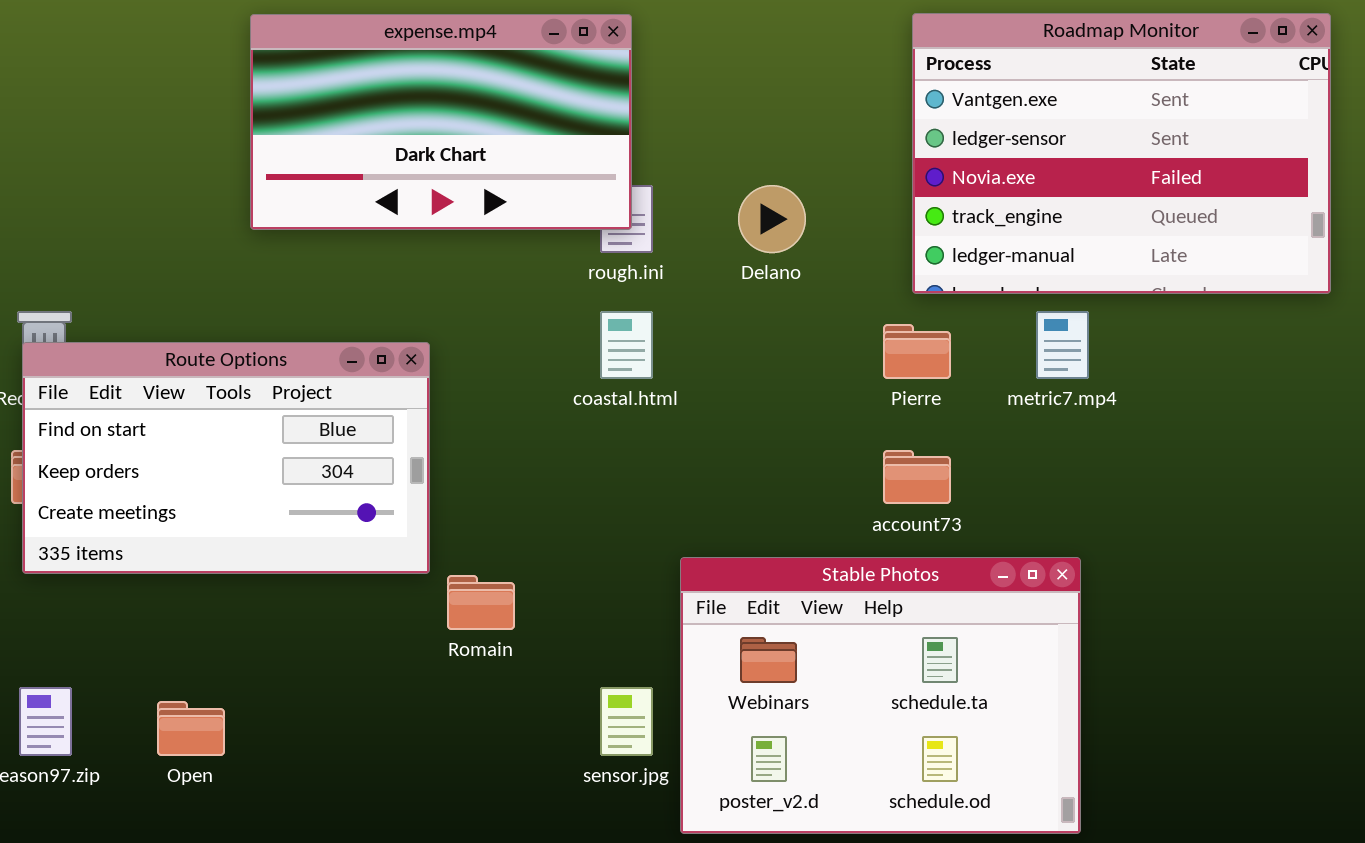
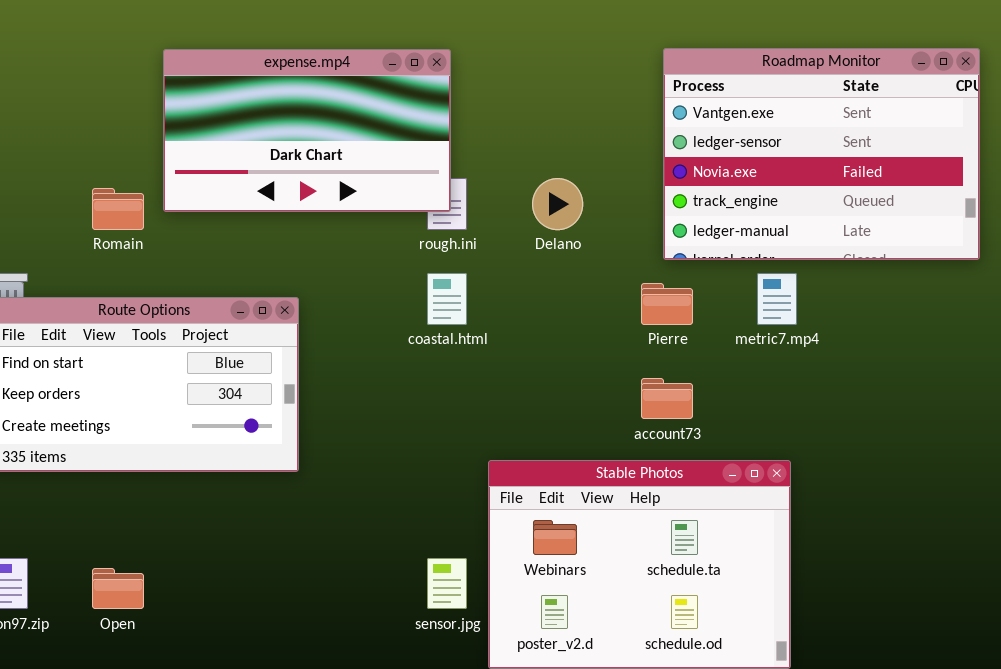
Romain: [447,575,515,630] -> [92,188,144,230], moved

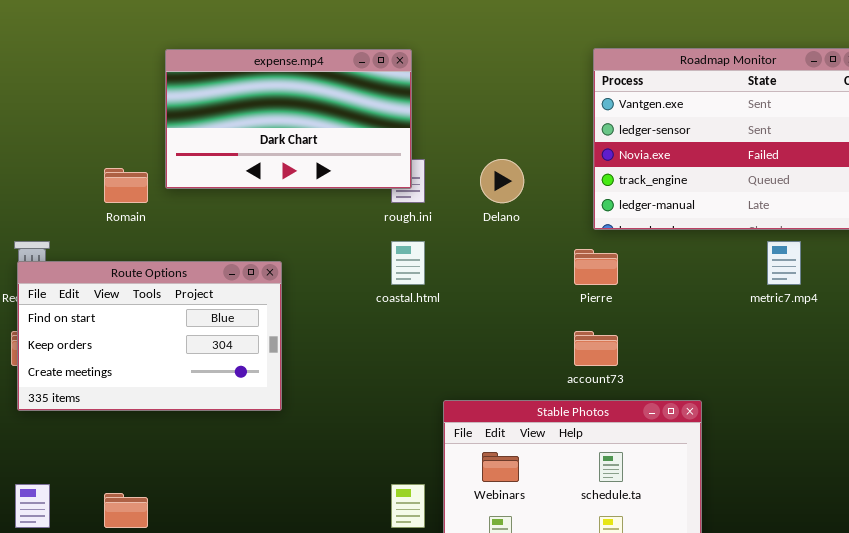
metric7.mp4: [757,273,797,325] -> [767,241,801,285], moved

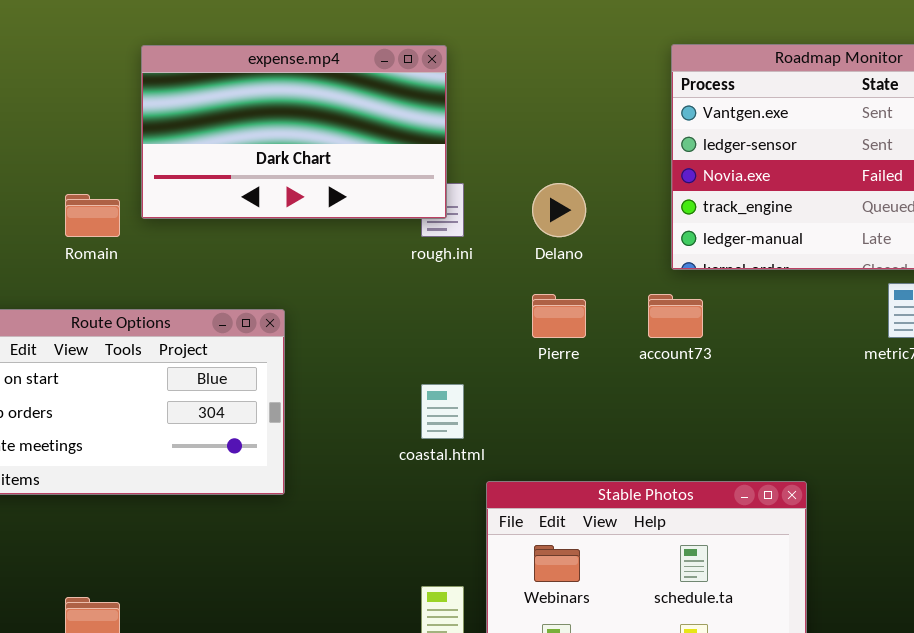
coastal.html: [391,241,425,285] -> [421,384,464,439], moved
Pierre: [574,249,618,285] -> [532,294,586,338], moved
account73: [574,331,618,366] -> [648,294,703,338], moved

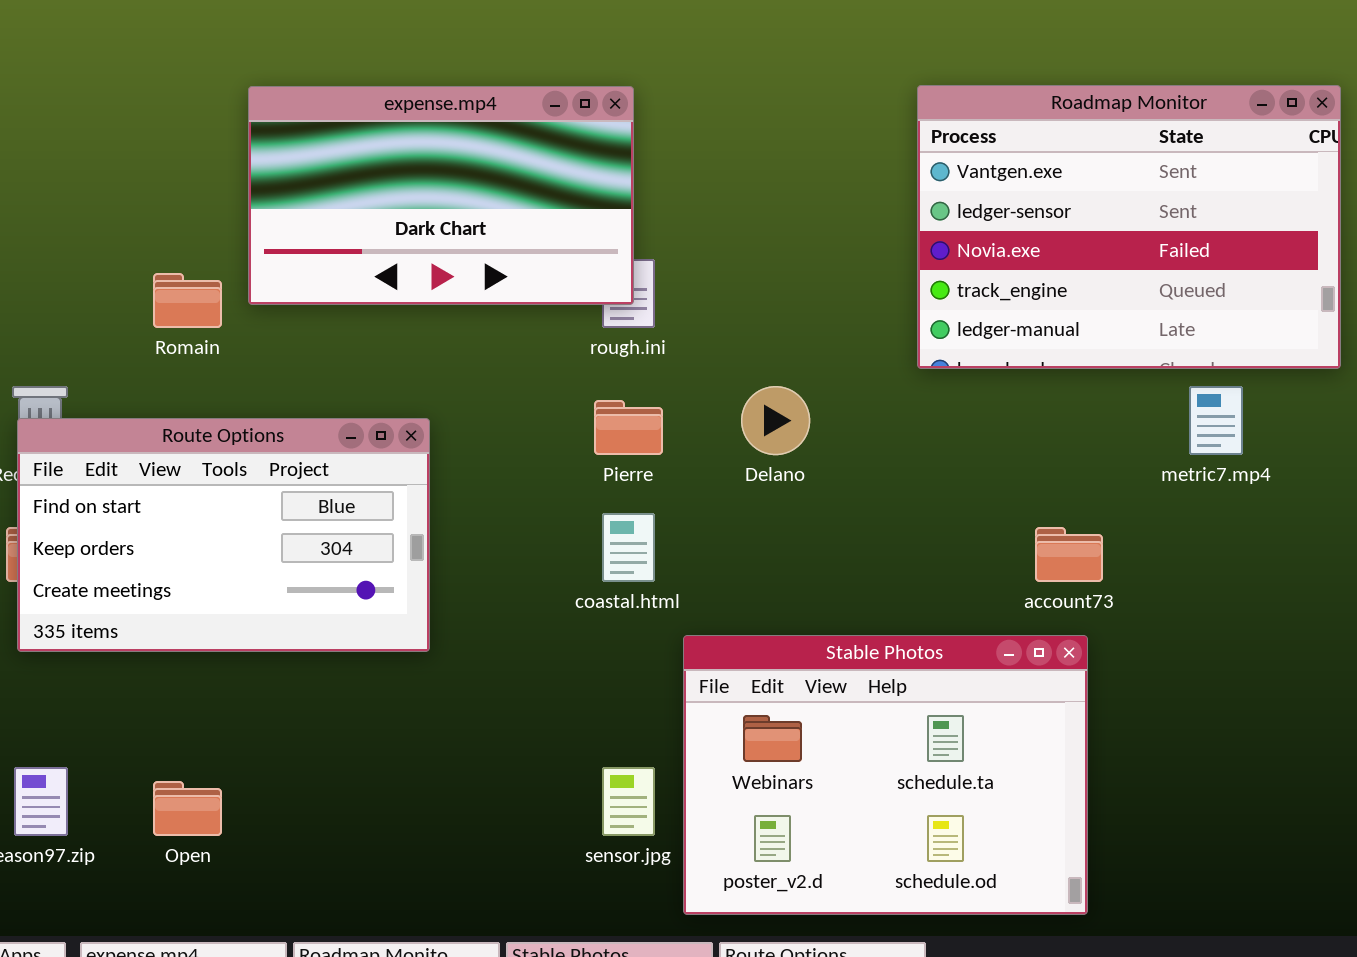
Delano: [532,183,586,237] -> [741,386,810,455], moved
Pierre: [532,294,586,338] -> [594,400,663,455], moved
account73: [648,294,703,338] -> [1035,527,1103,582], moved

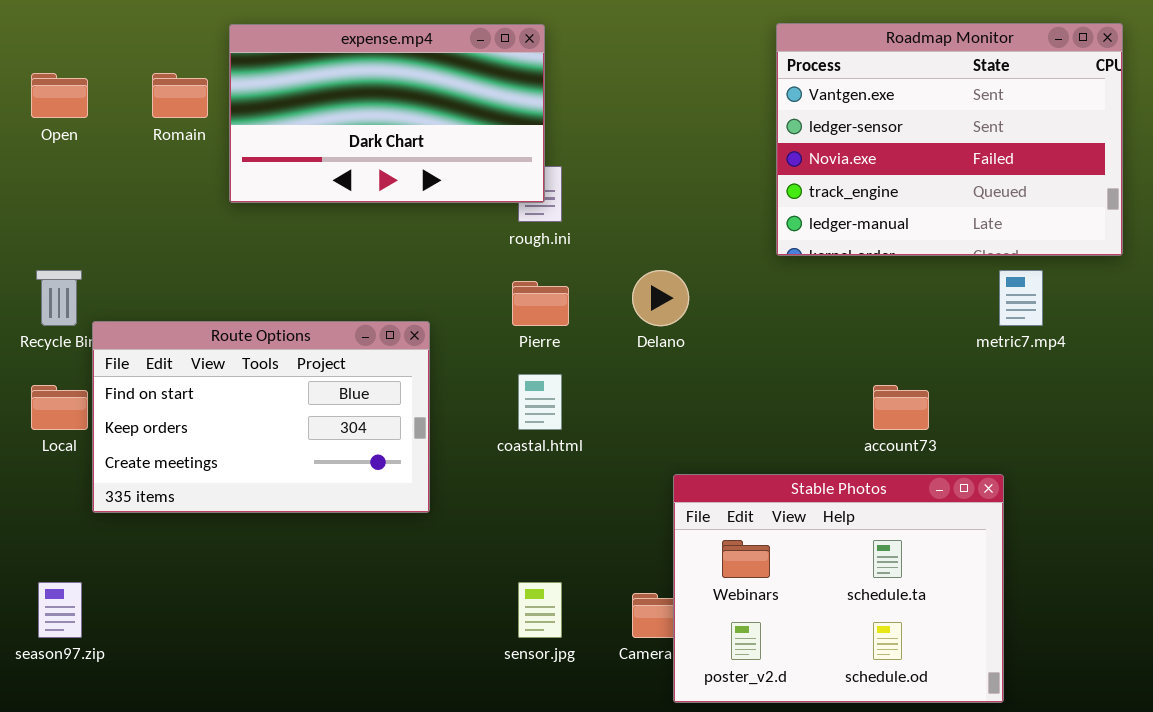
Romain: [153,273,222,328] -> [152,73,208,118], moved
Route Options: [17,418,430,652] -> [92,321,430,513], moved
Stable Photos: [683,635,1088,915] -> [673,474,1004,703], moved
Open: [153,781,222,836] -> [31,73,88,118], moved

